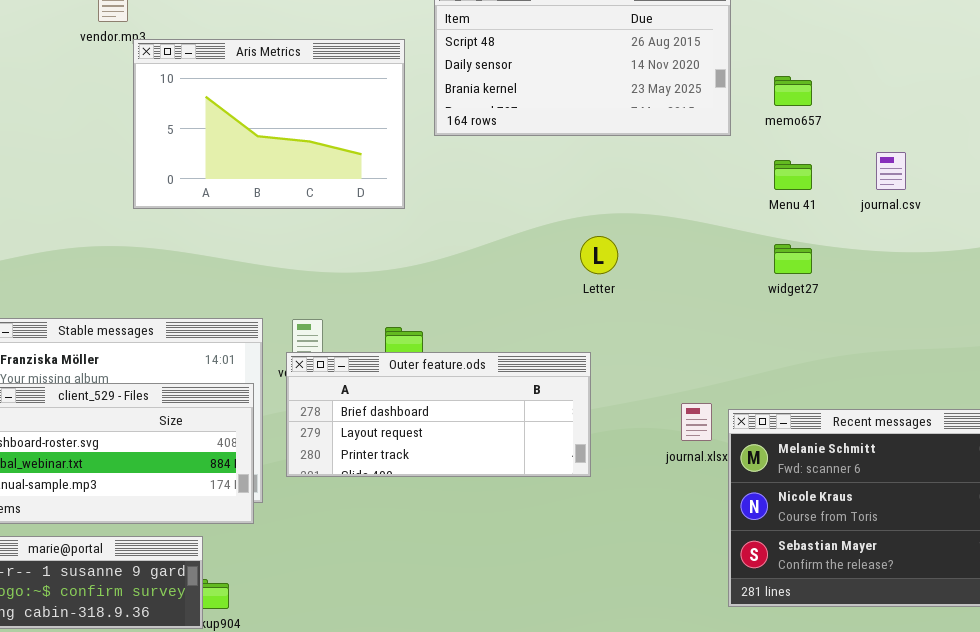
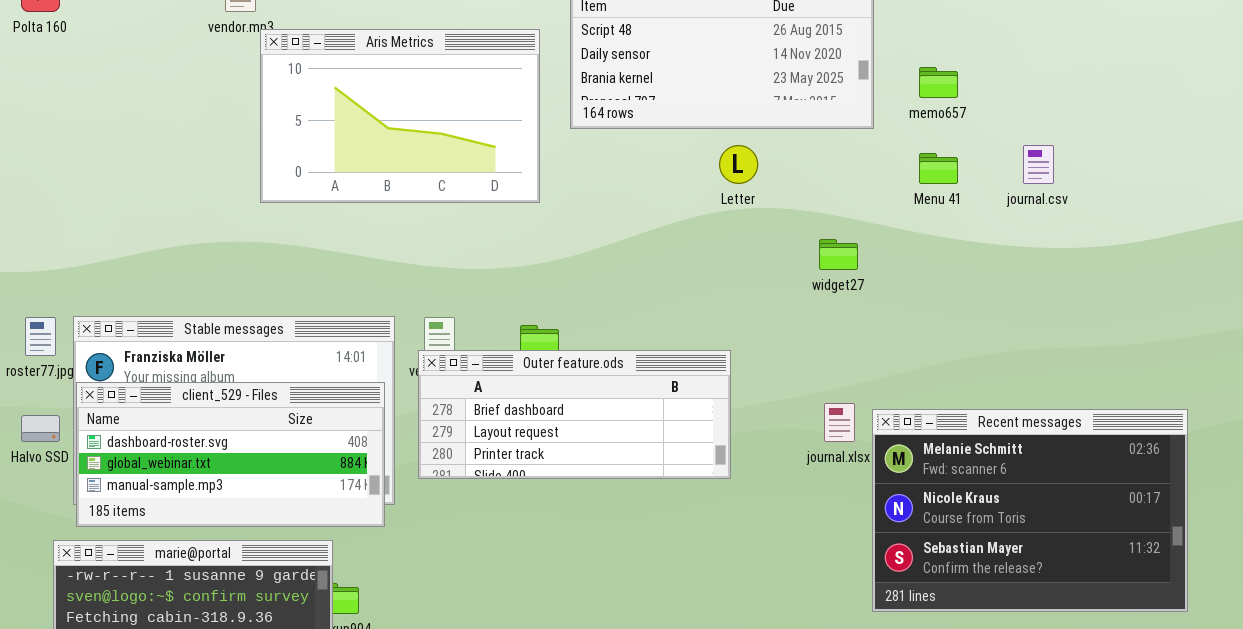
Letter: [580,236,618,274] -> [719,145,758,184], moved
widget27: [774,244,812,274] -> [819,239,858,270], moved

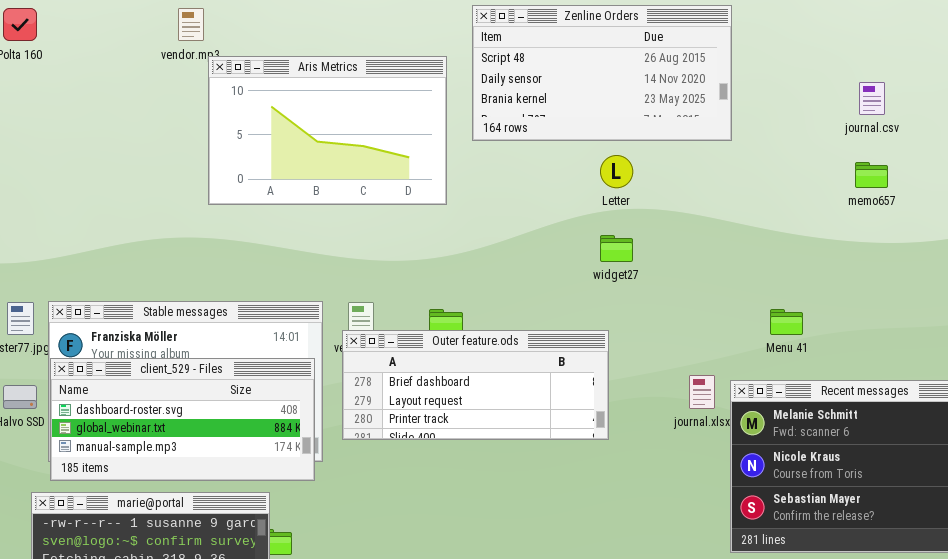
memo657: [919,67,958,98] -> [855,162,888,188], moved
journal.csv: [1023,145,1054,184] -> [859,82,885,115], moved
Menu 41: [919,153,958,184] -> [770,309,803,335], moved
widget27: [819,239,858,270] -> [600,235,633,262], moved

